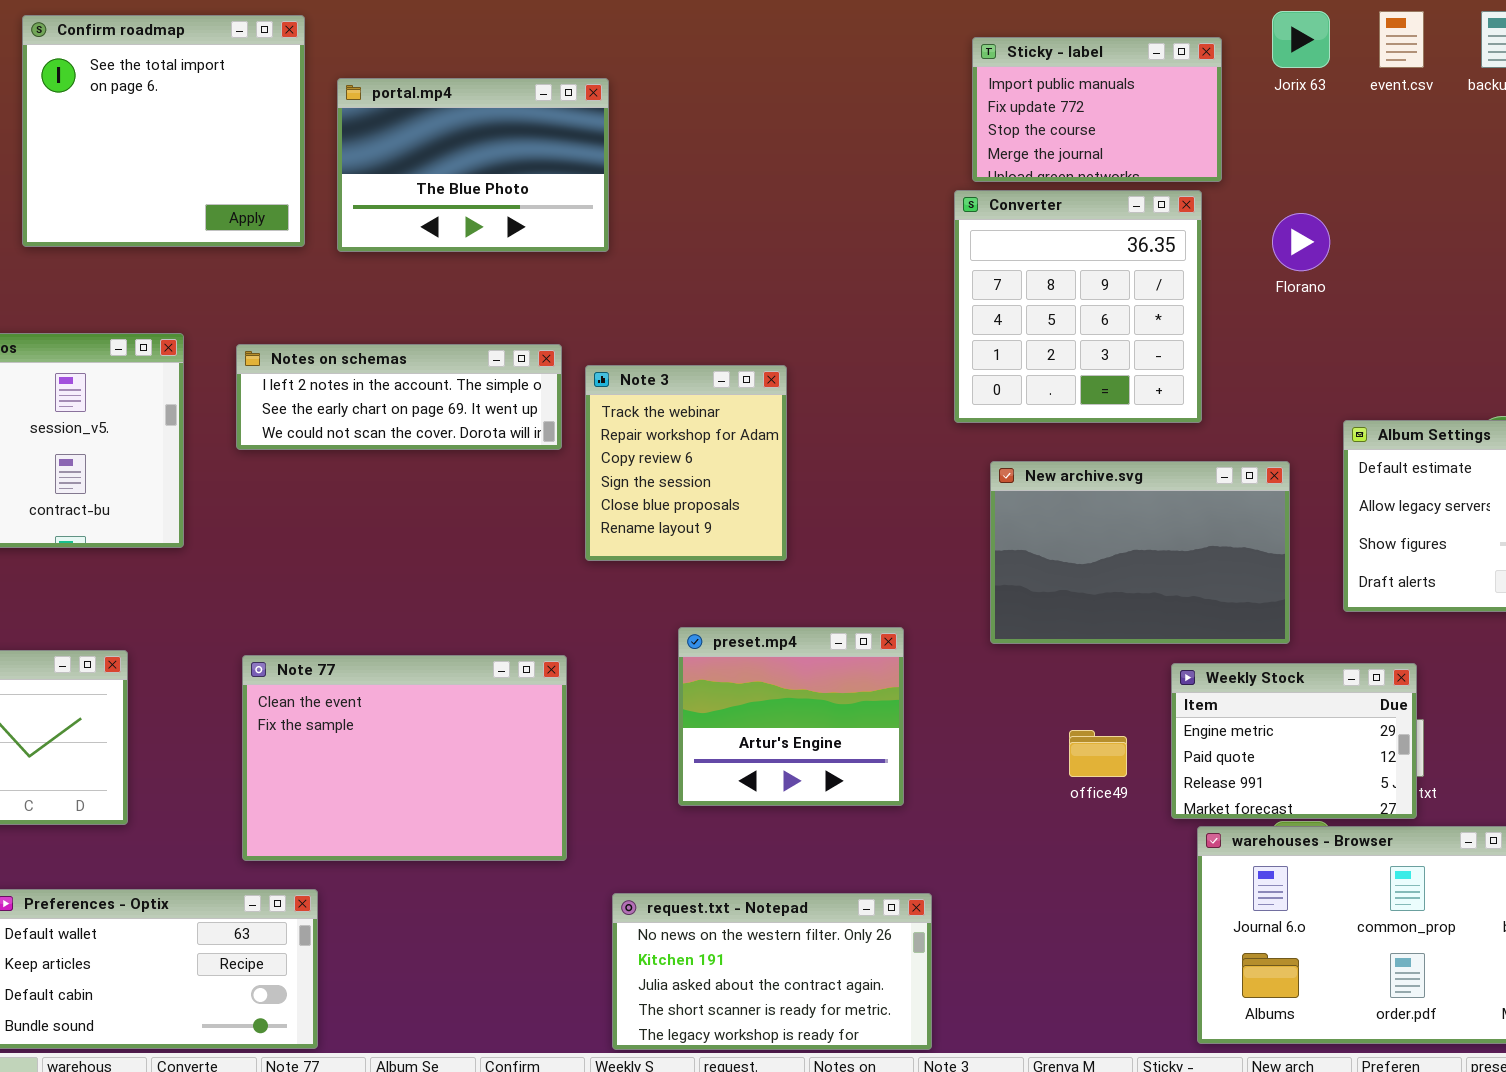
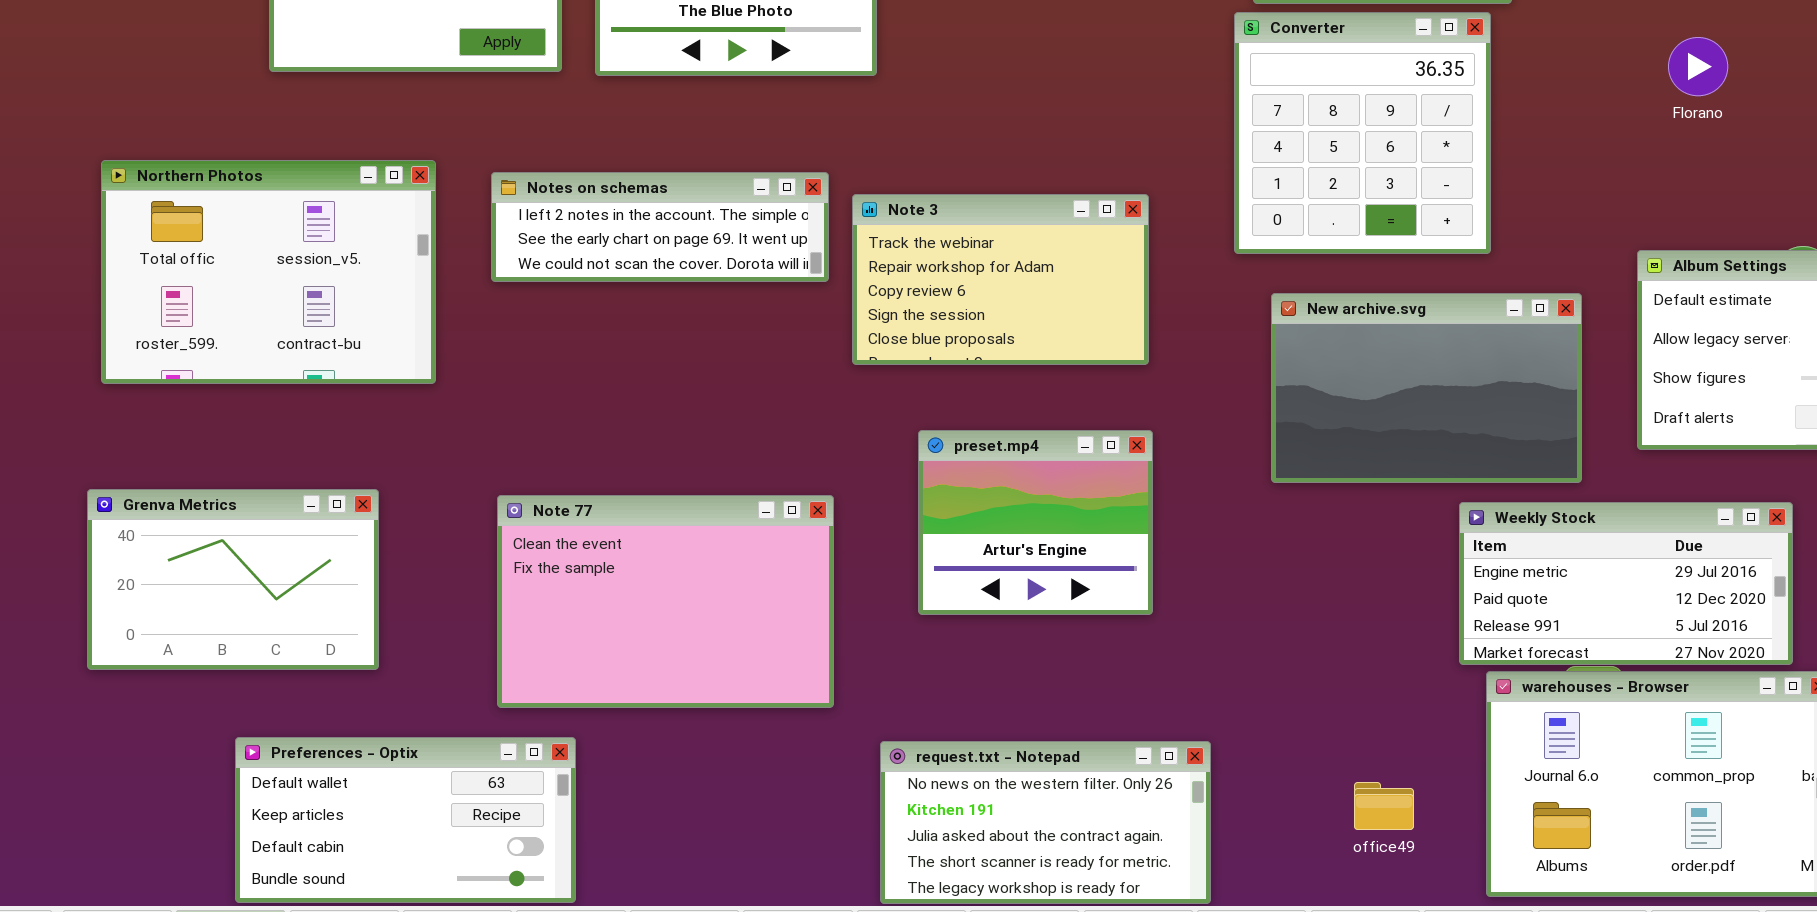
Florano: [1272,213,1330,271] -> [1668,37,1728,96], moved
Note 3: [585,365,787,561] -> [852,194,1149,365], resized
preset.mp4: [678,627,904,806] -> [918,430,1153,615], moved
Weekly Stock: [1171,663,1417,819] -> [1459,502,1793,665], resized
office49: [1069,730,1127,777] -> [1354,782,1414,830], moved

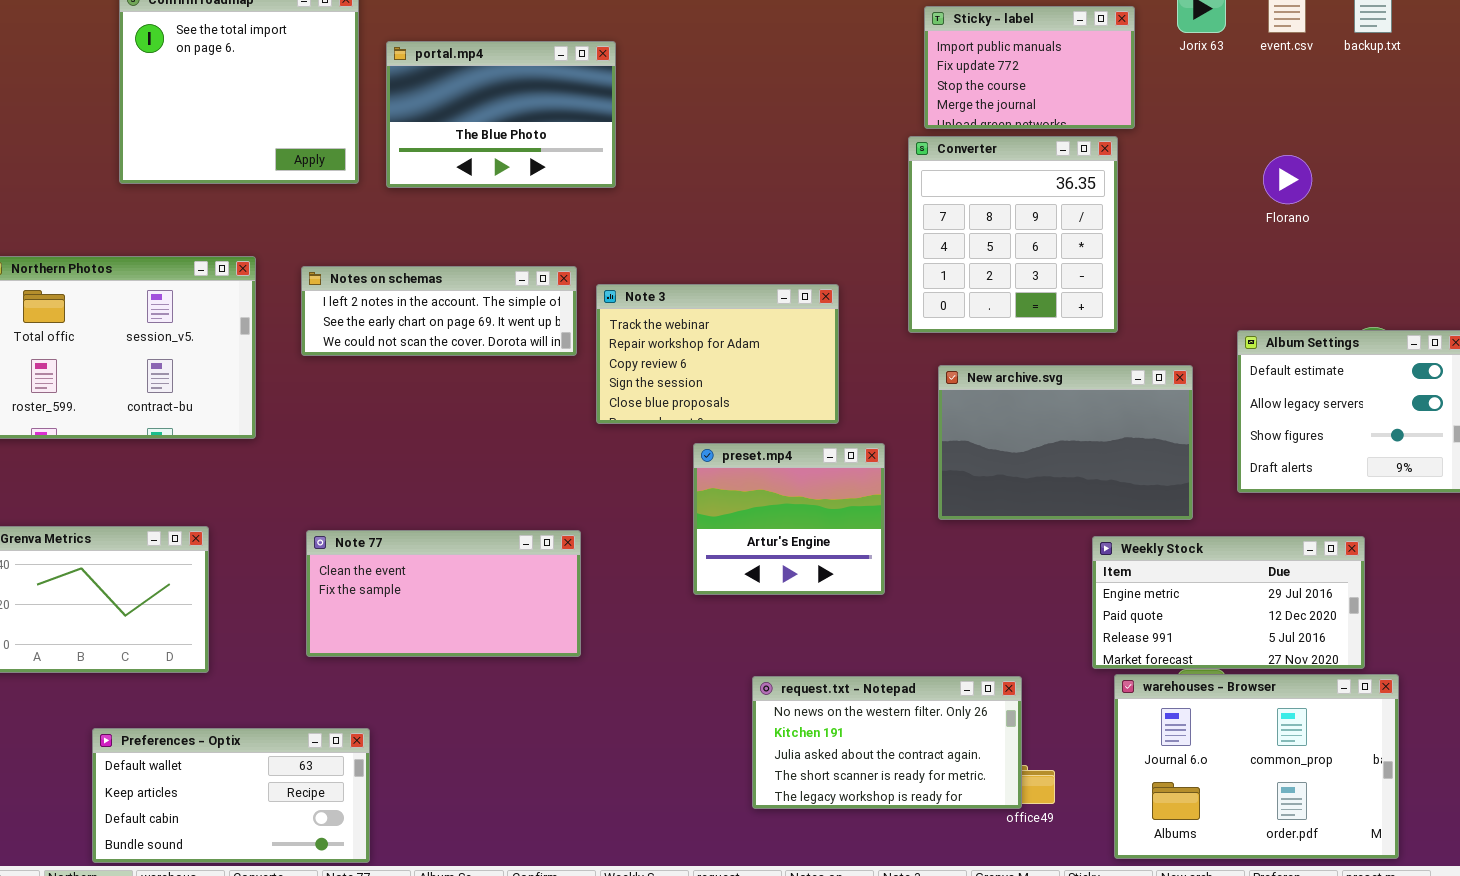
preset.mp4: [918,430,1153,615] -> [693,443,885,595], moved
Note 77: [497,495,834,708] -> [306,530,581,657], resized
request.txt - Notepad: [880,741,1211,904] -> [752,676,1022,809], moved

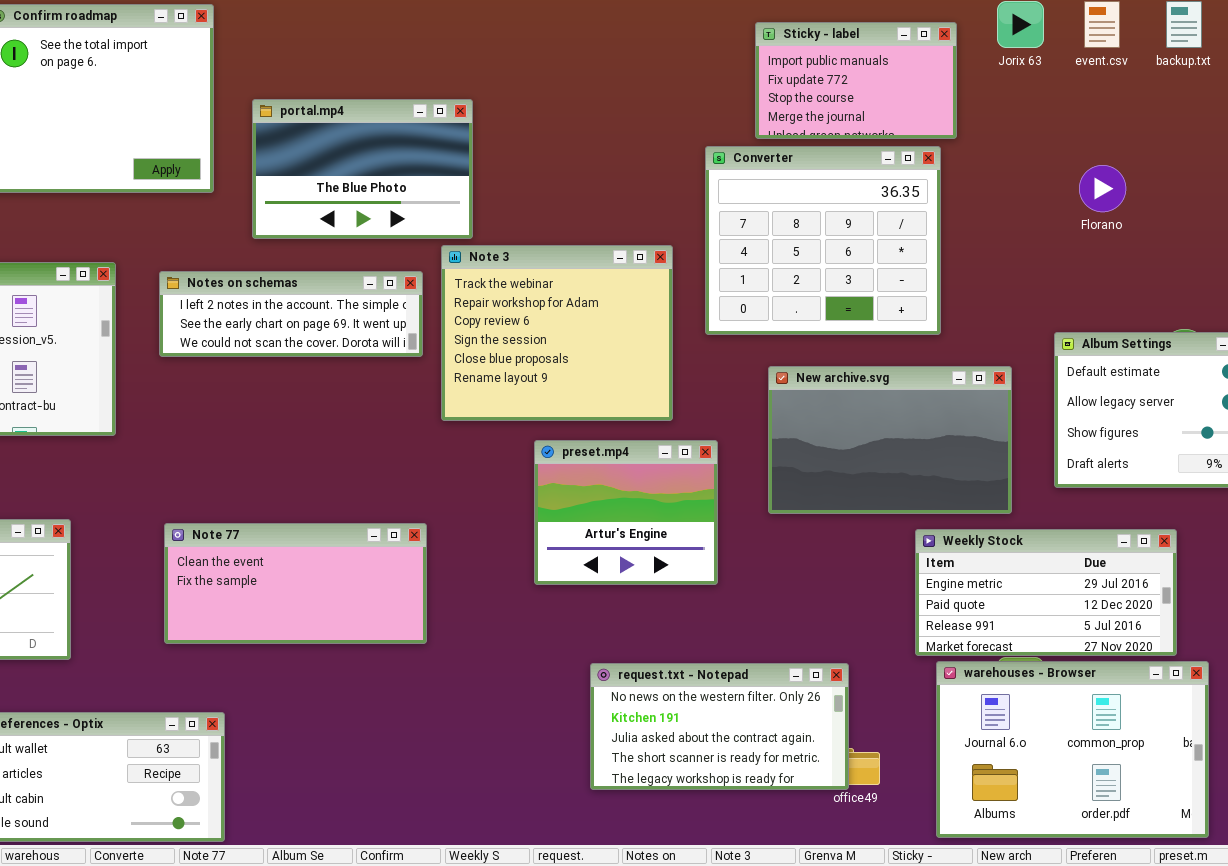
portal.mp4: [386,41,616,188] -> [252,99,473,239], moved
Converter: [908,136,1118,333] -> [705,146,941,335], resized
Note 3: [596,284,839,424] -> [441,245,673,421], resized

